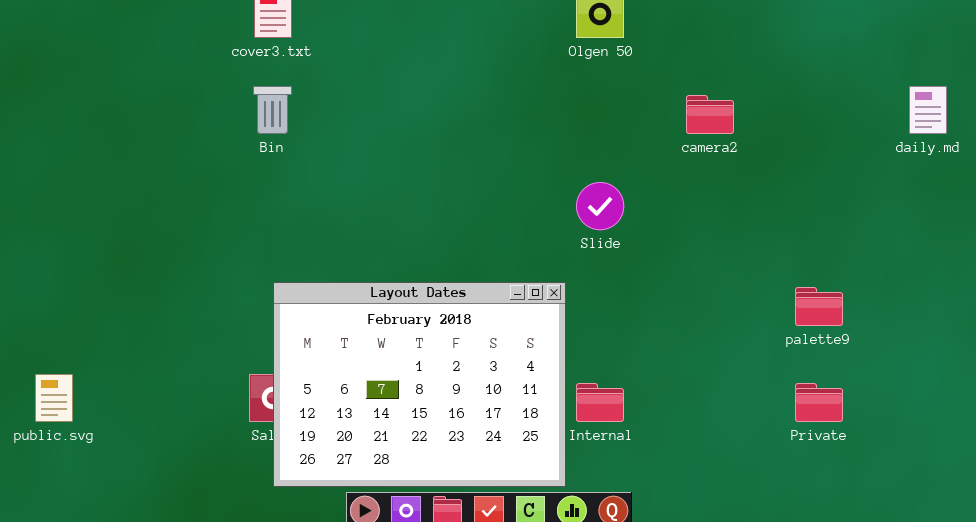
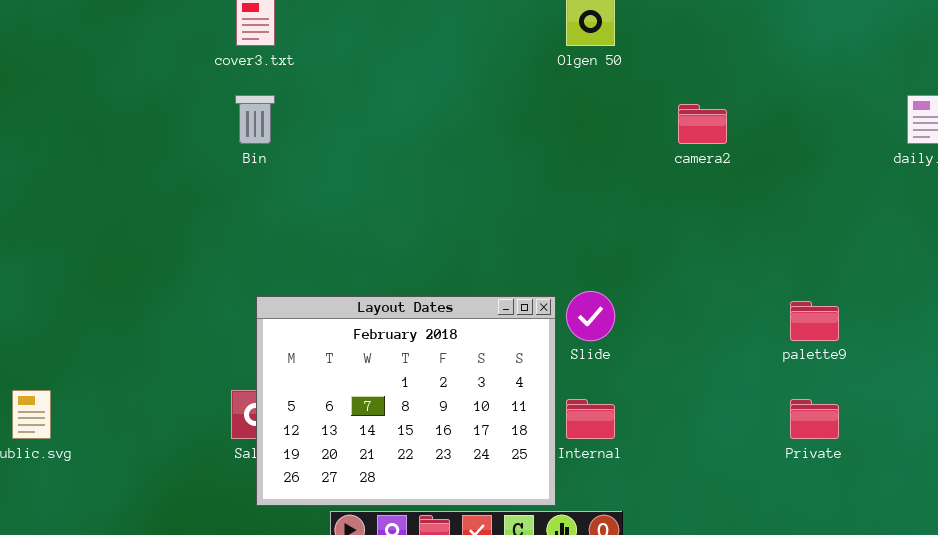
Slide: [576,182,624,230] -> [566,291,615,341], moved

